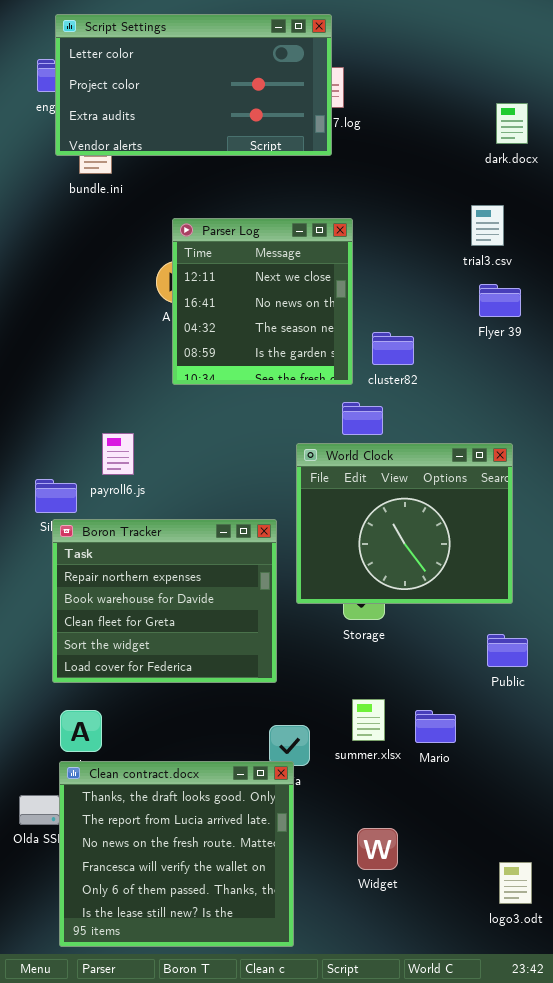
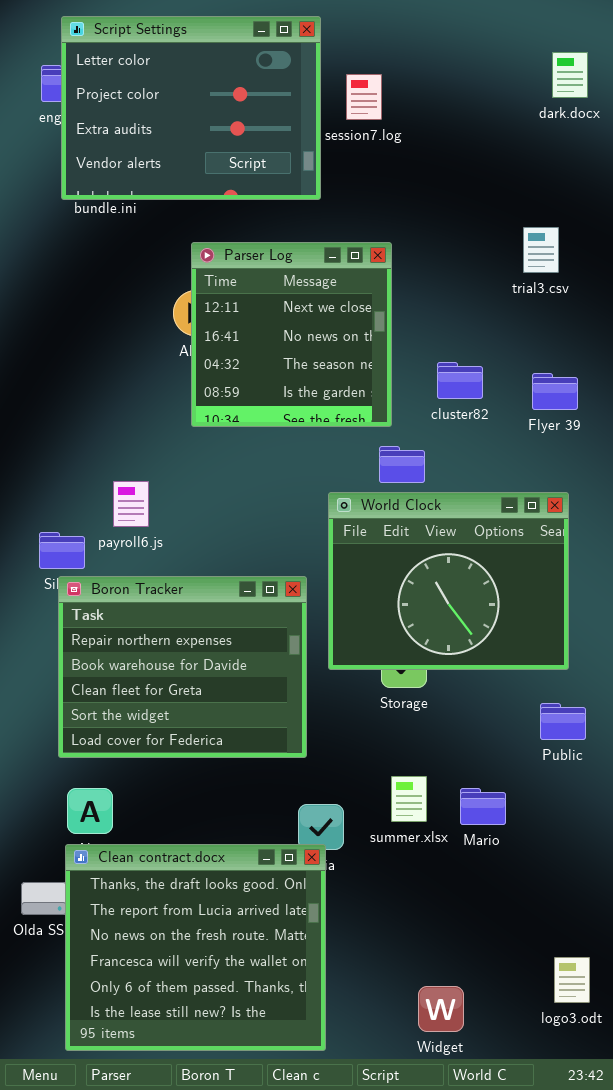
Script Settings: [55,14,332,156] -> [61,16,321,200], resized
dark.docx: [496,103,528,144] -> [552,52,588,98], moved
Flyer 39: [479,284,521,317] -> [532,373,578,410], moved
cluster82: [372,332,414,365] -> [437,362,483,399], moved
Widget: [357,828,398,870] -> [418,986,464,1032], moved

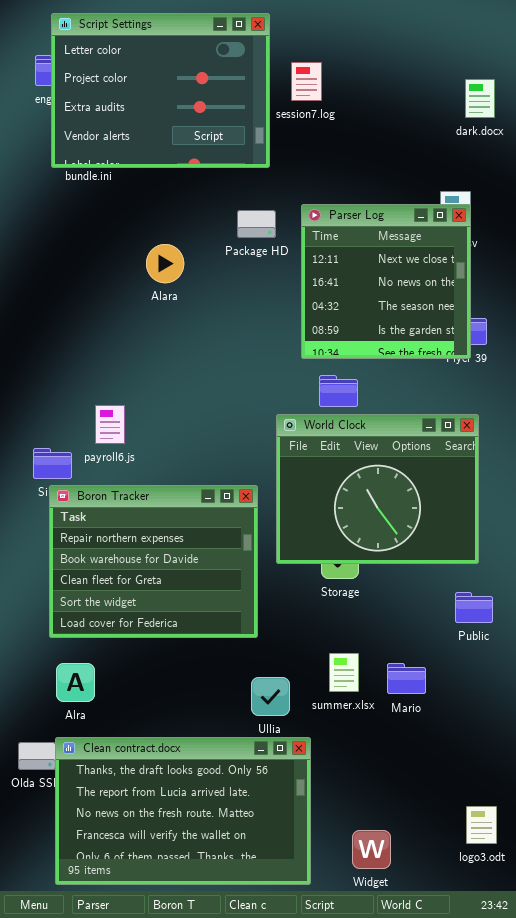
dark.docx: [552,52,588,98] -> [465,79,495,118], moved
Parser Log: [191,242,392,427] -> [301,204,471,359], moved
Clean contract.docx: [65,844,326,1051] -> [55,737,311,885], resized

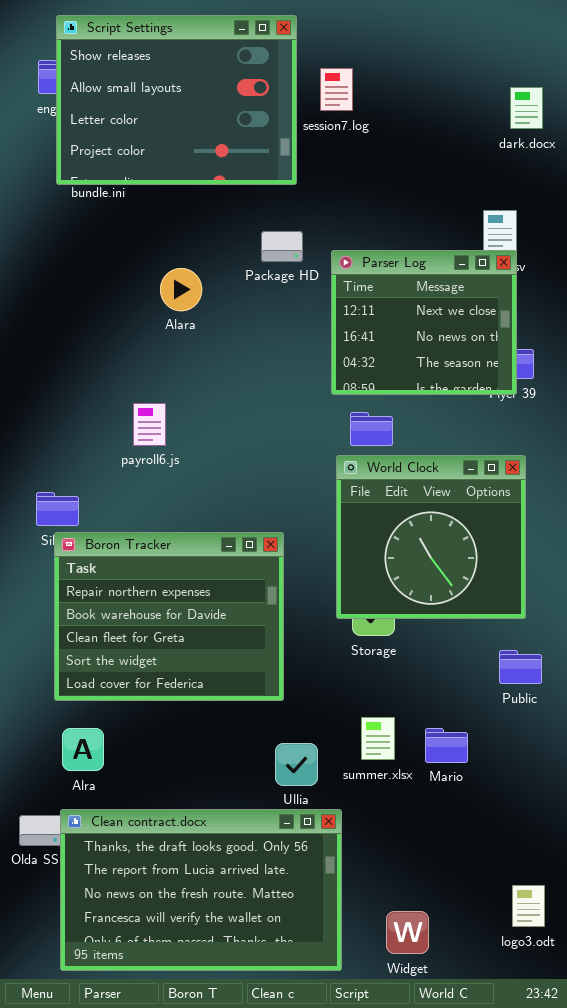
Script Settings: [51,13,270,168] -> [56,15,297,185], scrolled up 2 rows
Parser Log: [301,204,471,359] -> [331,250,517,395], resized
payroll6.js: [95,405,125,444] -> [133,403,166,446], moved
World Clock: [276,414,479,564] -> [336,455,526,619], resized

